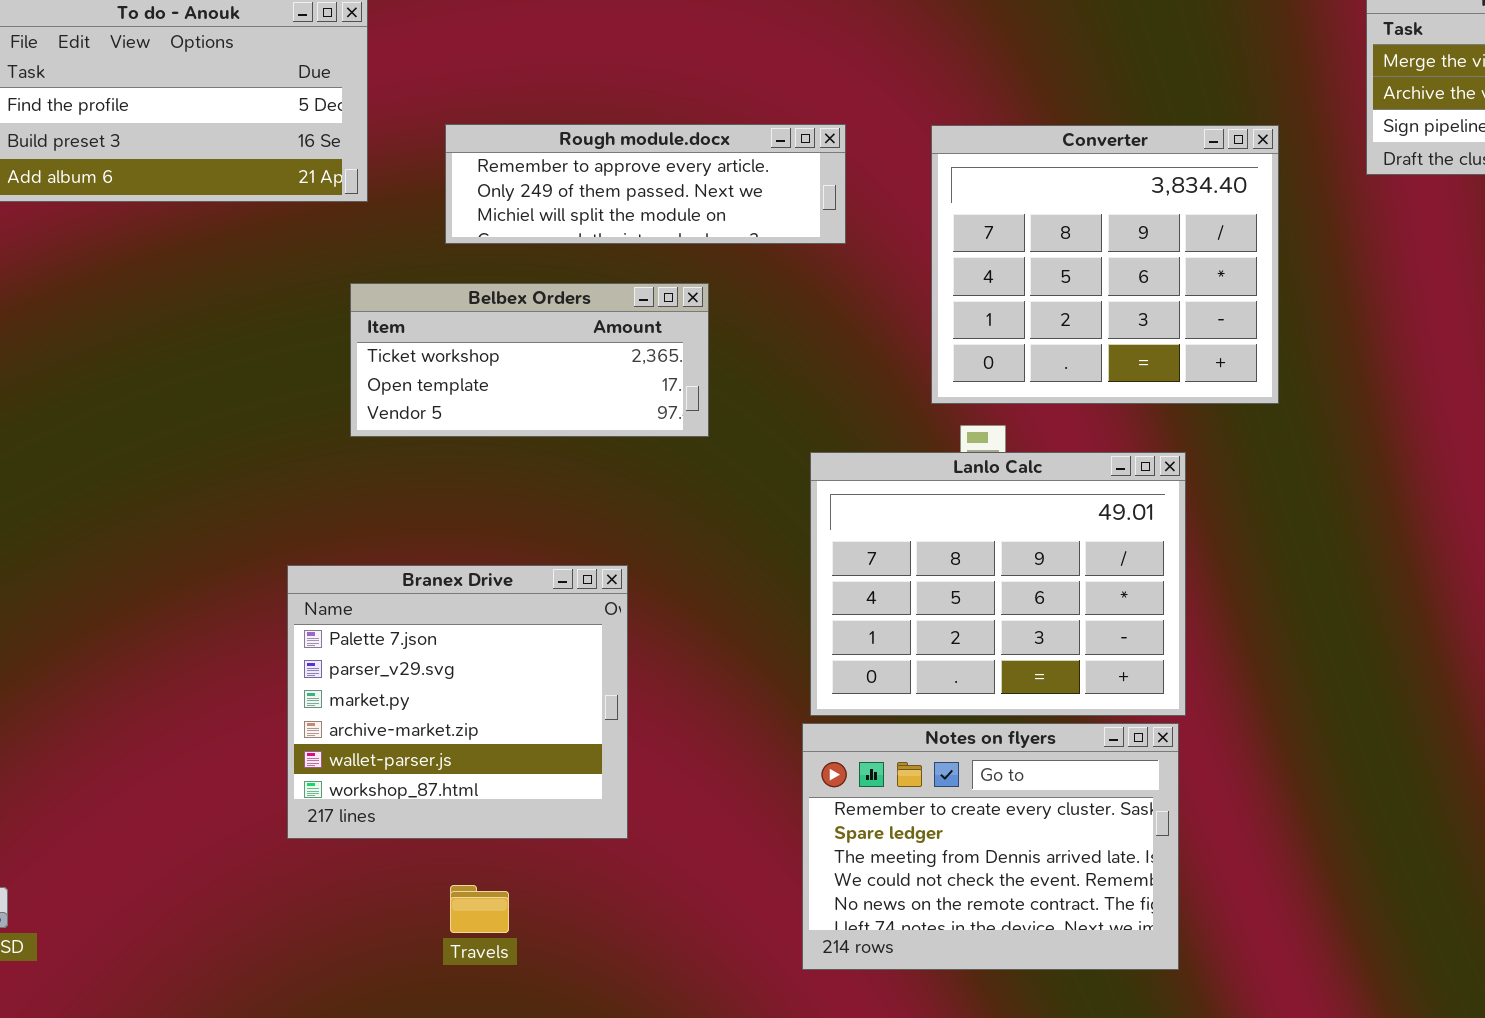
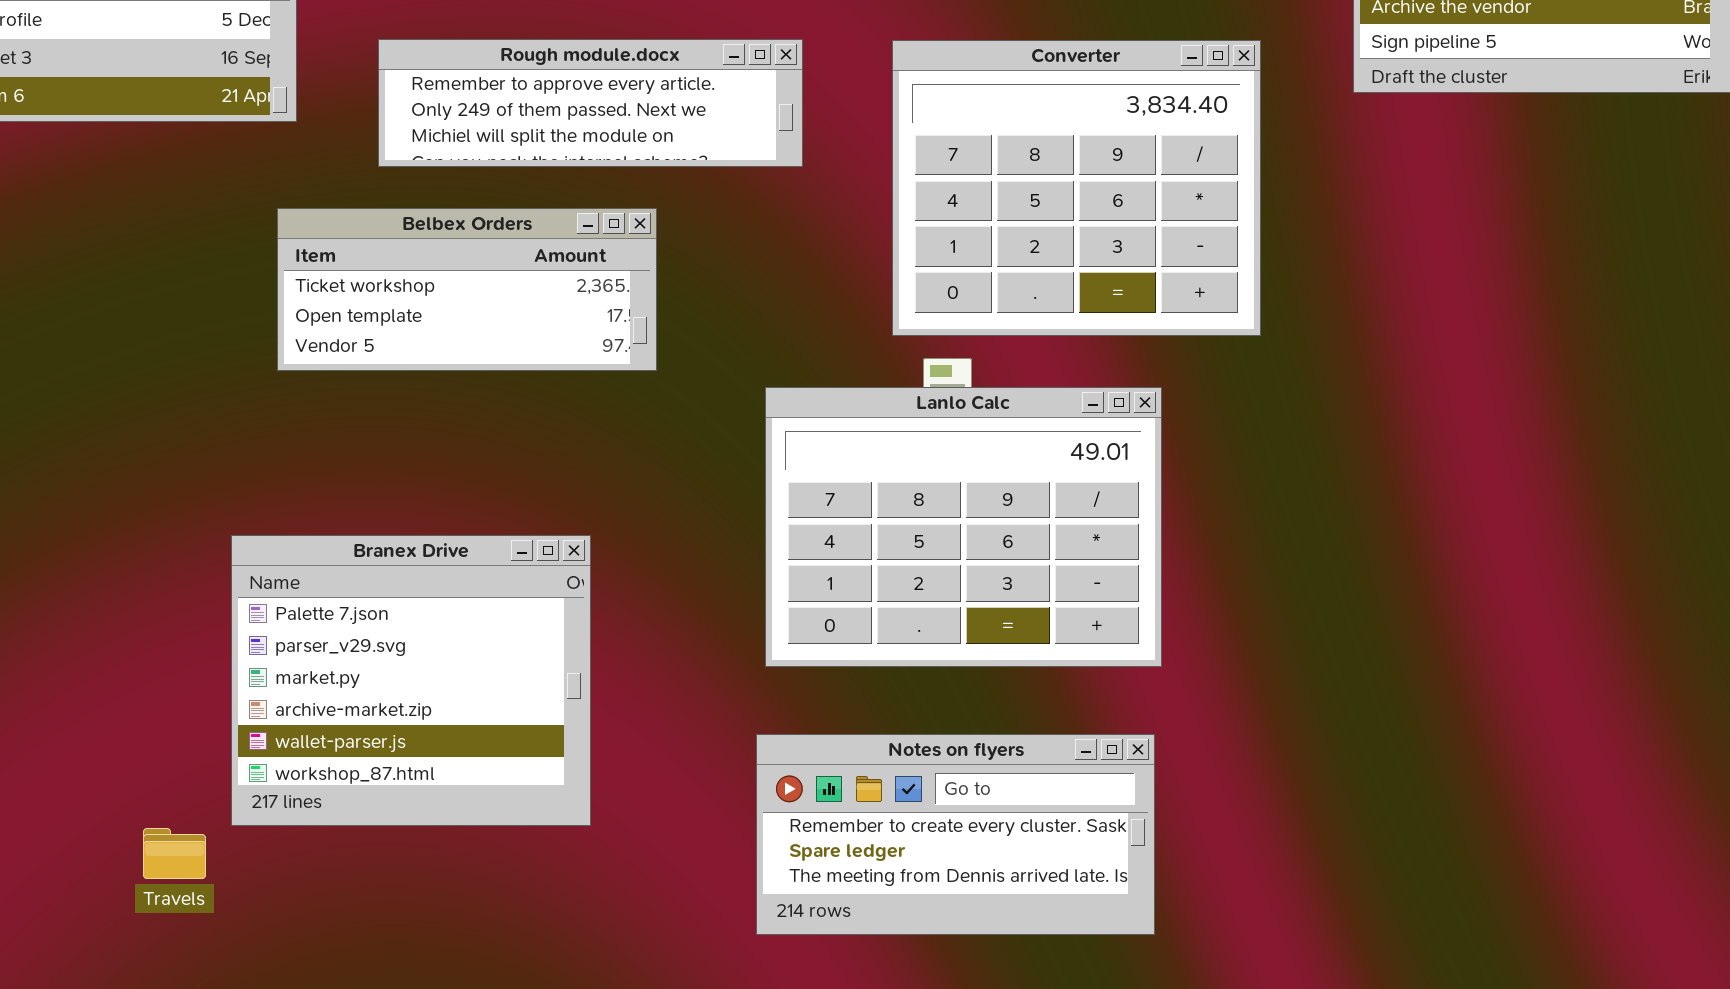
Branex Drive: [287,565,628,839] -> [231,535,591,826], moved
Notes on flyers: [802,723,1179,970] -> [756,734,1155,935], resized
Travels: [450,885,509,933] -> [143,828,206,879], moved

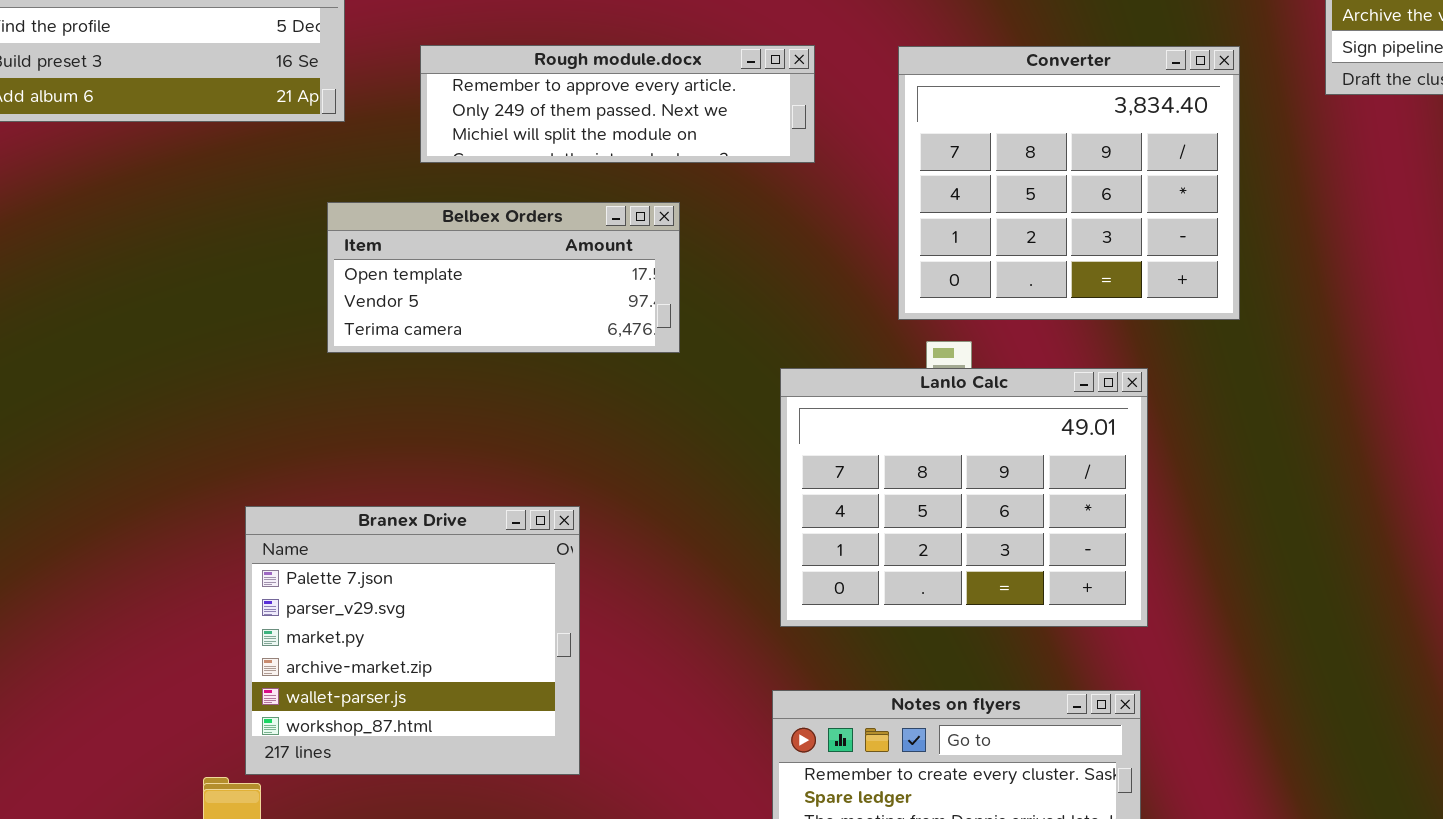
Belbex Orders: [277,208,657,371] -> [327,202,680,353], scrolled down 1 row
Branex Drive: [231,535,591,826] -> [245,506,580,775], moved

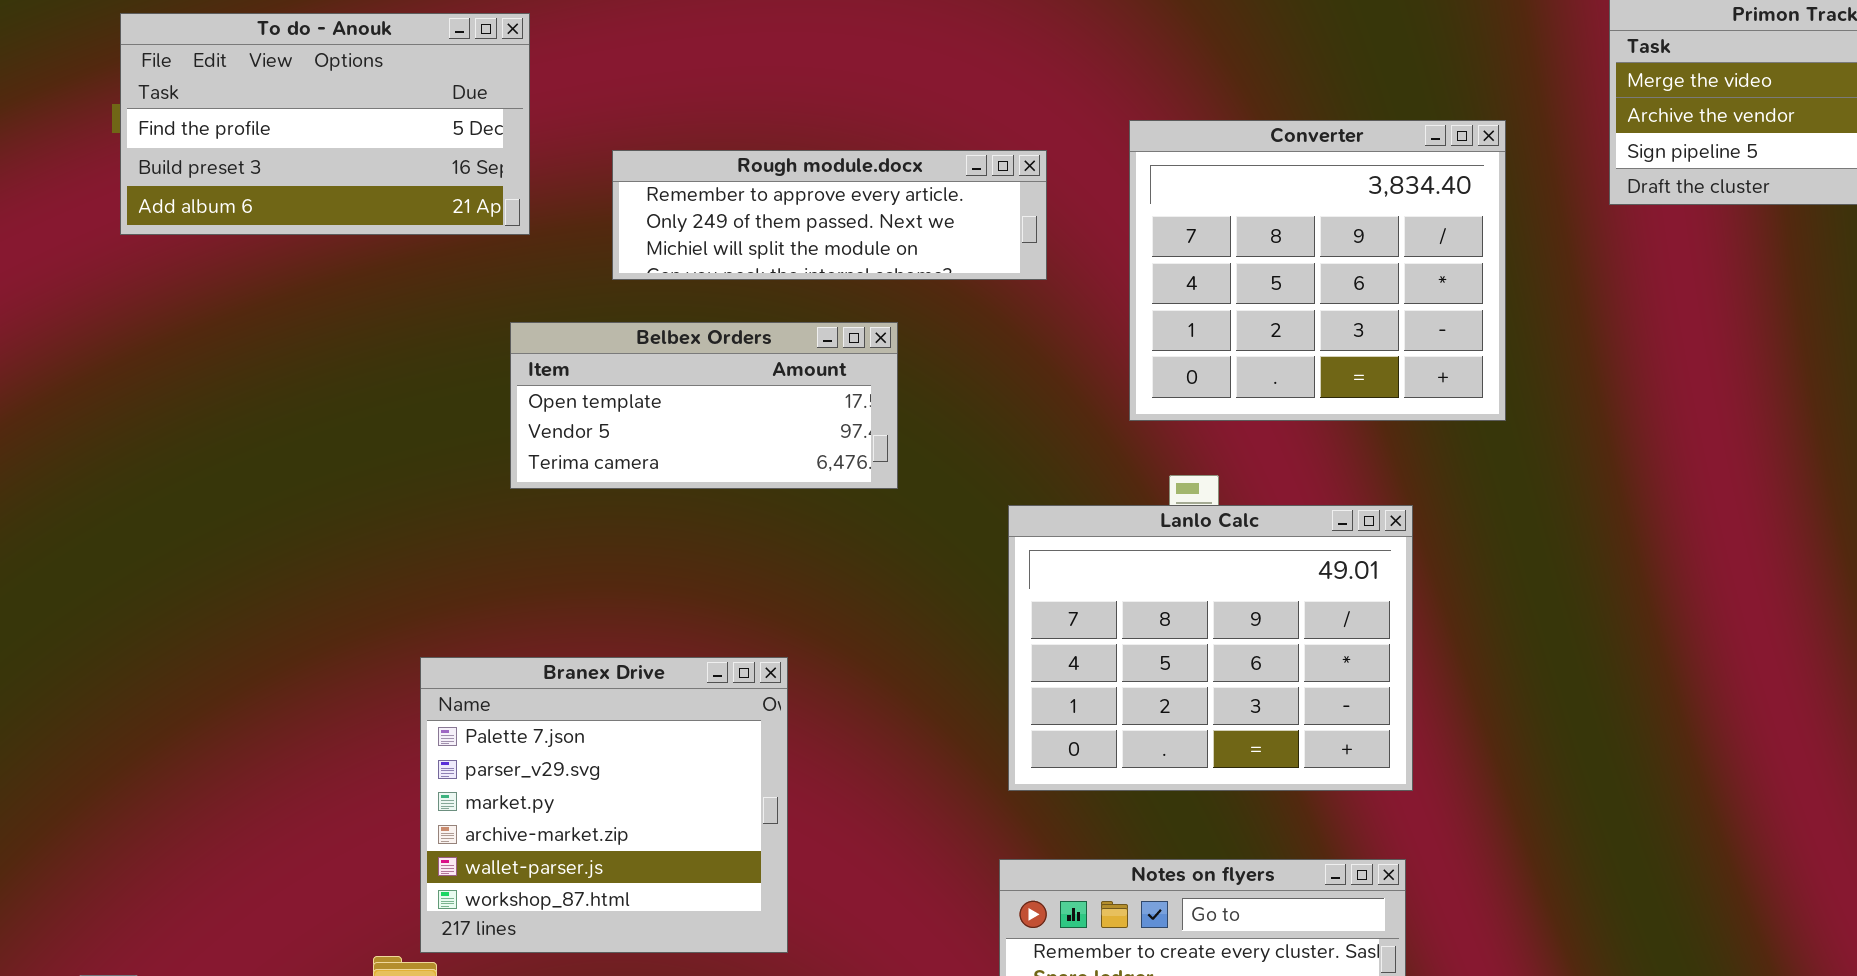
Converter: [898,46,1240,320] -> [1129,120,1506,421], moved

